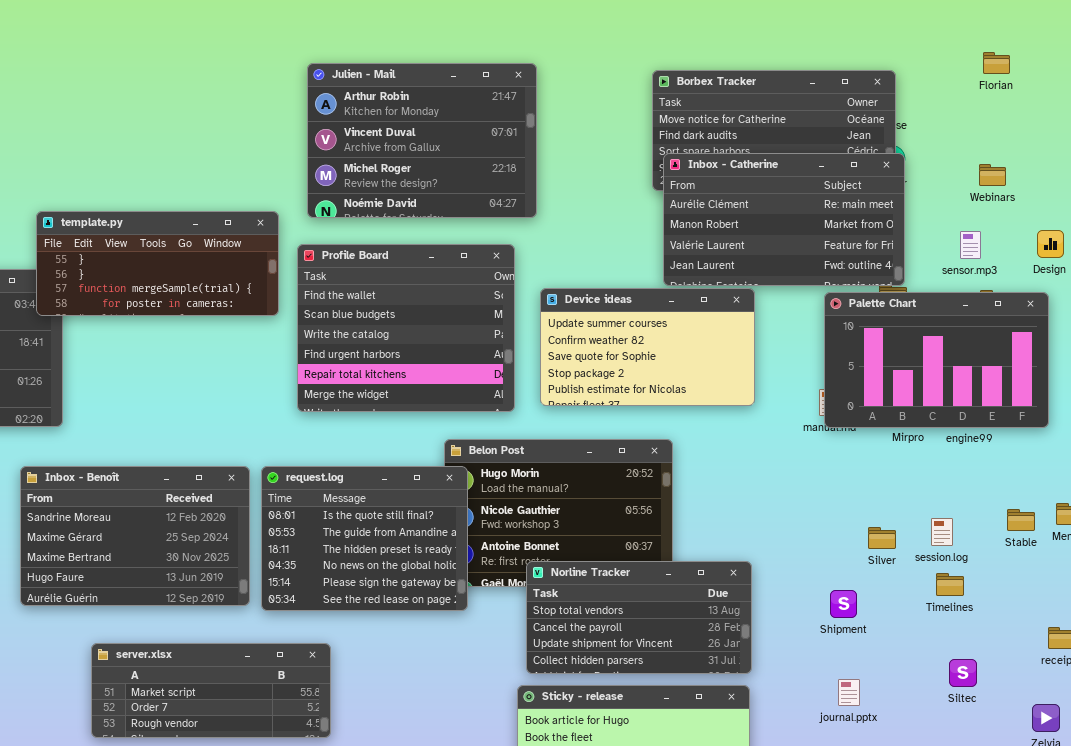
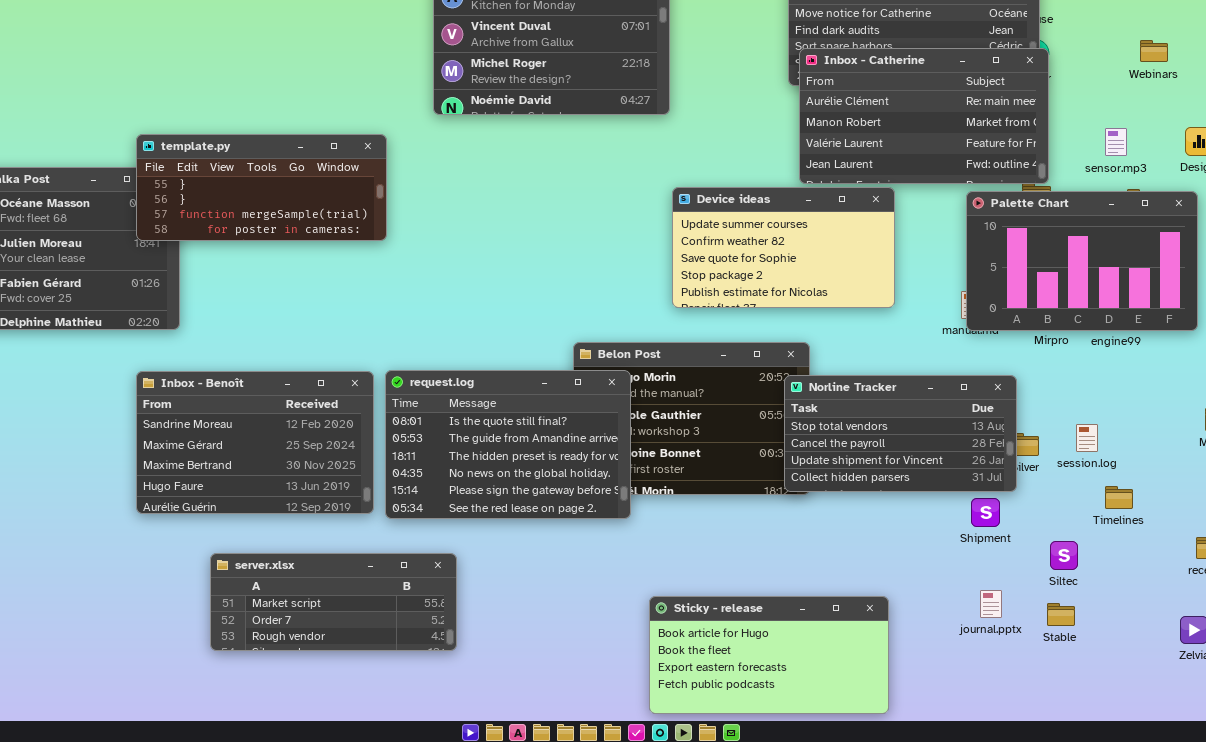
Webinars: [979,164,1006,186] -> [1140,40,1168,62], moved
template.py: [36,211,279,316] -> [136,134,387,241], moved
Profile Board: [297,244,515,412] -> none, closed
request.log: [261,466,468,611] -> [385,370,631,519], resized
Stable: [1007,509,1035,531] -> [1047,603,1075,626], moved
Norline Tracker: [526,561,752,674] -> [784,375,1017,492], moved
Timelines: [936,573,964,596] -> [1105,486,1133,509], moved
Siltec: [949,659,977,687] -> [1050,541,1078,570], moved

